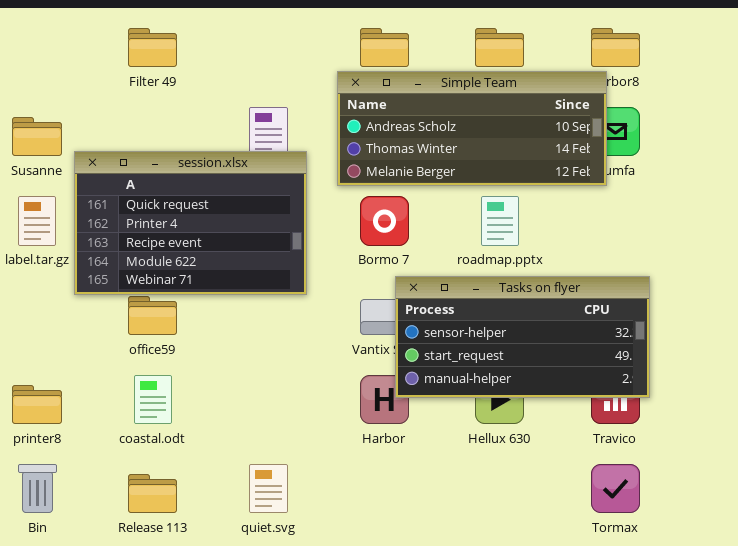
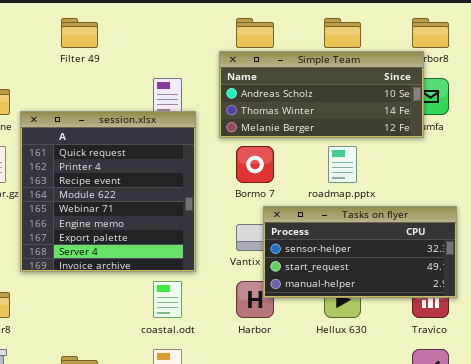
session.xlsx: [74,151,307,295] -> [20,111,196,272], resized
coastal.odt: [134,375,172,424] -> [153,281,182,318], moved

